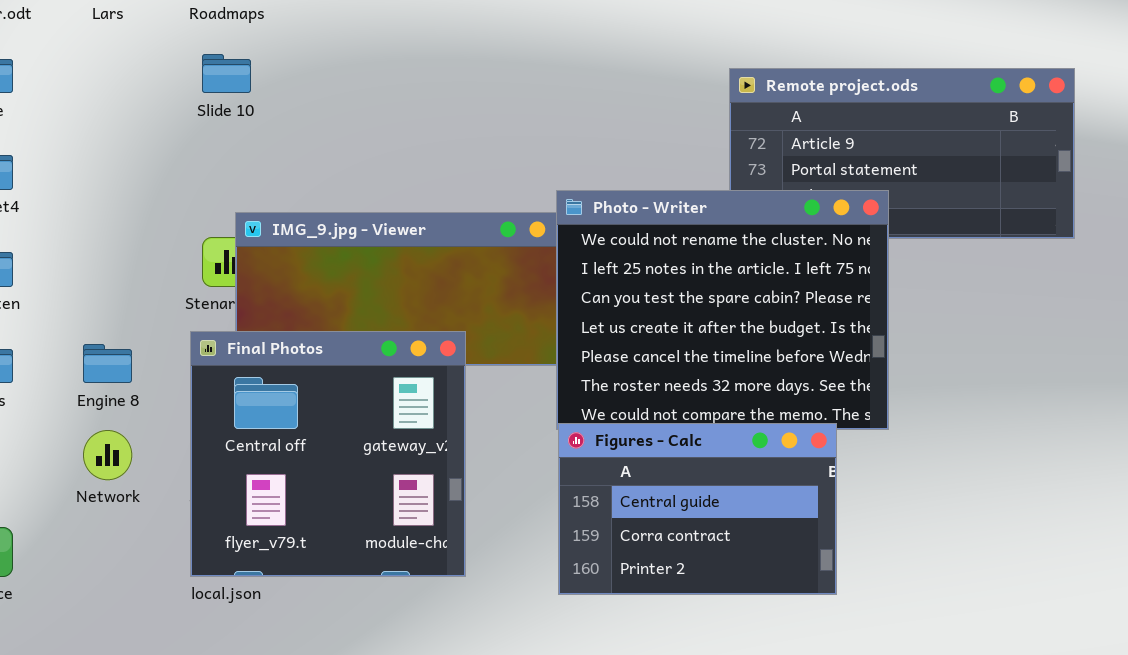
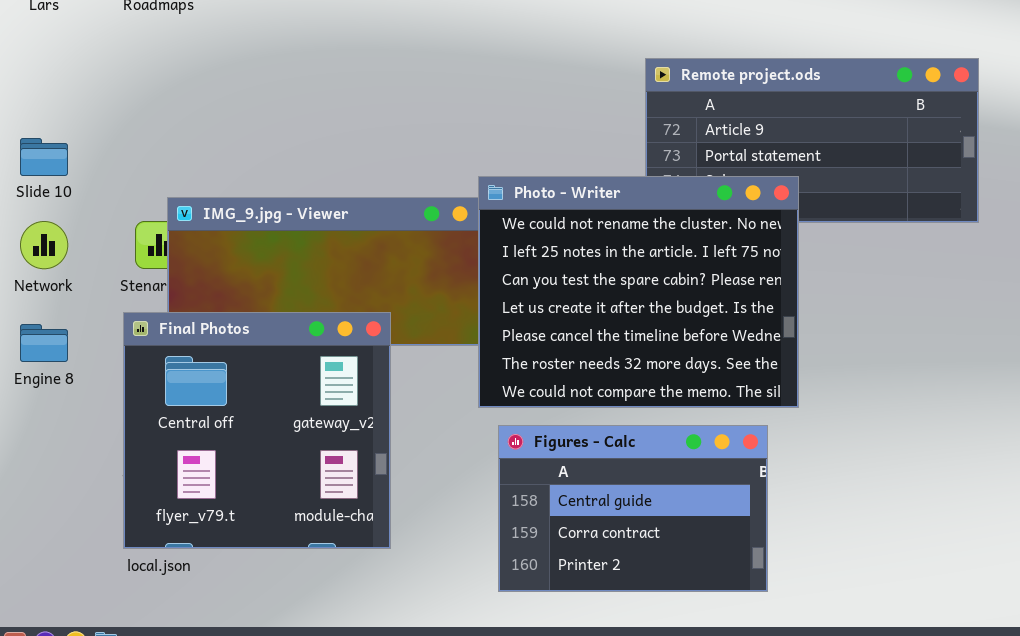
Slide 10: [202,54,251,93] -> [20,138,68,176], moved
Figures - Calc: [558,423,837,595] -> [498,425,768,592], moved
Network: [83,430,132,480] -> [20,221,68,269], moved

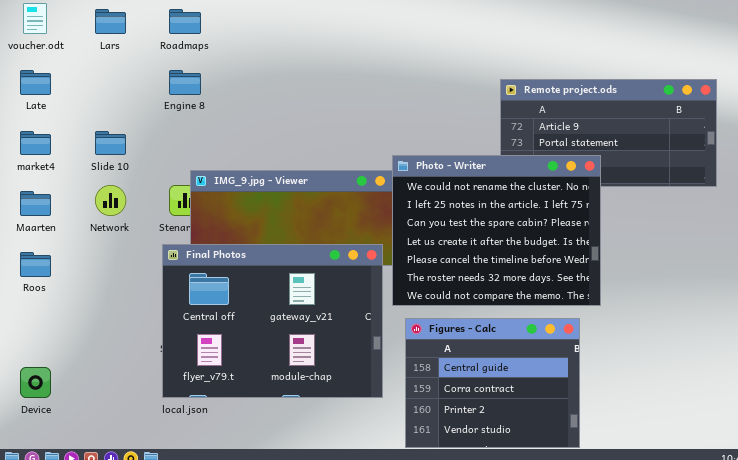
Final Photos: [123,312,391,549] -> [162,244,383,398], resized
Engine 8: [20,324,68,362] -> [169,70,201,95], moved
Figures - Calc: [498,425,768,592] -> [405,318,580,448], resized

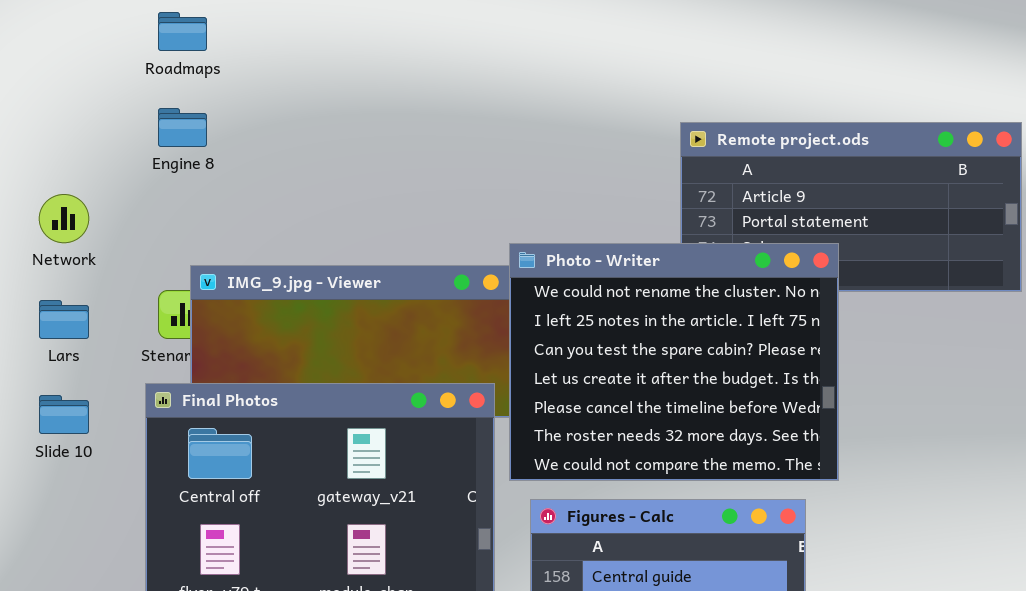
Lars: [95,9,126,34] -> [39,300,89,339], moved
Slide 10: [95,131,126,155] -> [39,395,89,434], moved
Network: [95,185,126,216] -> [39,194,89,243], moved

